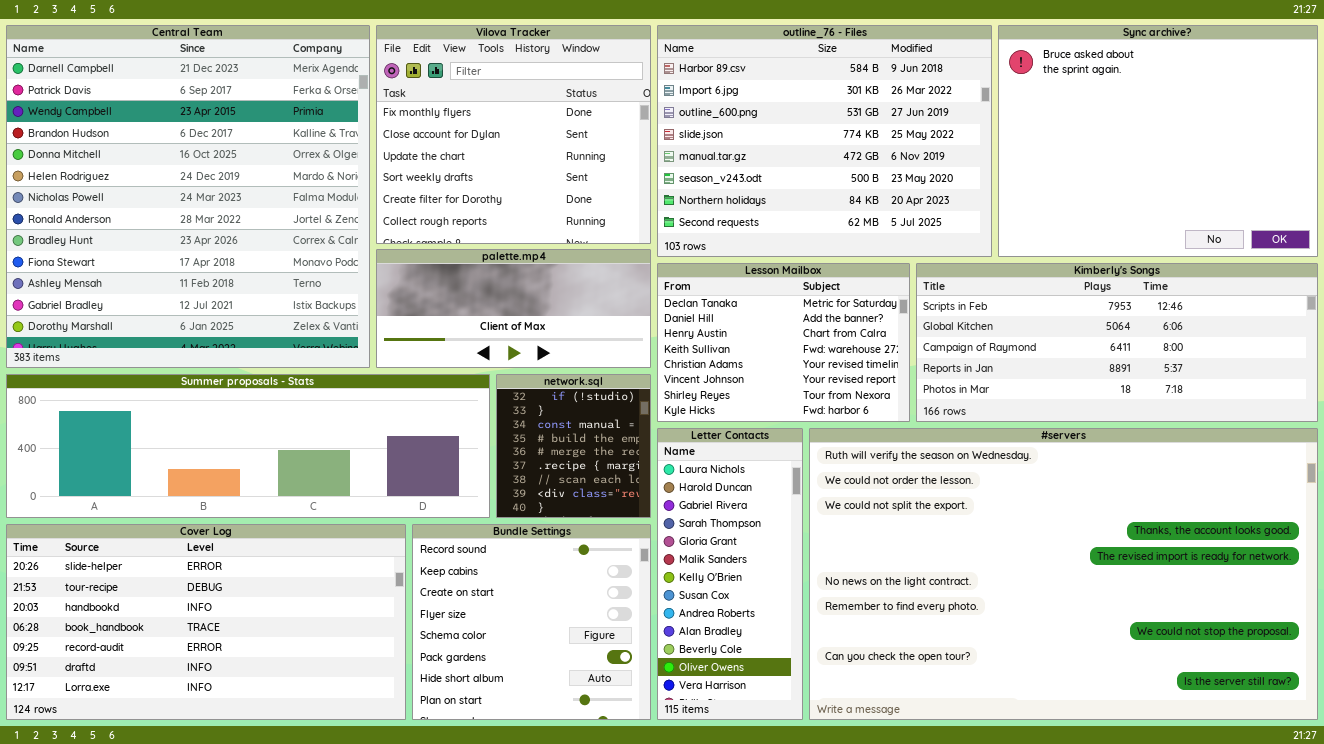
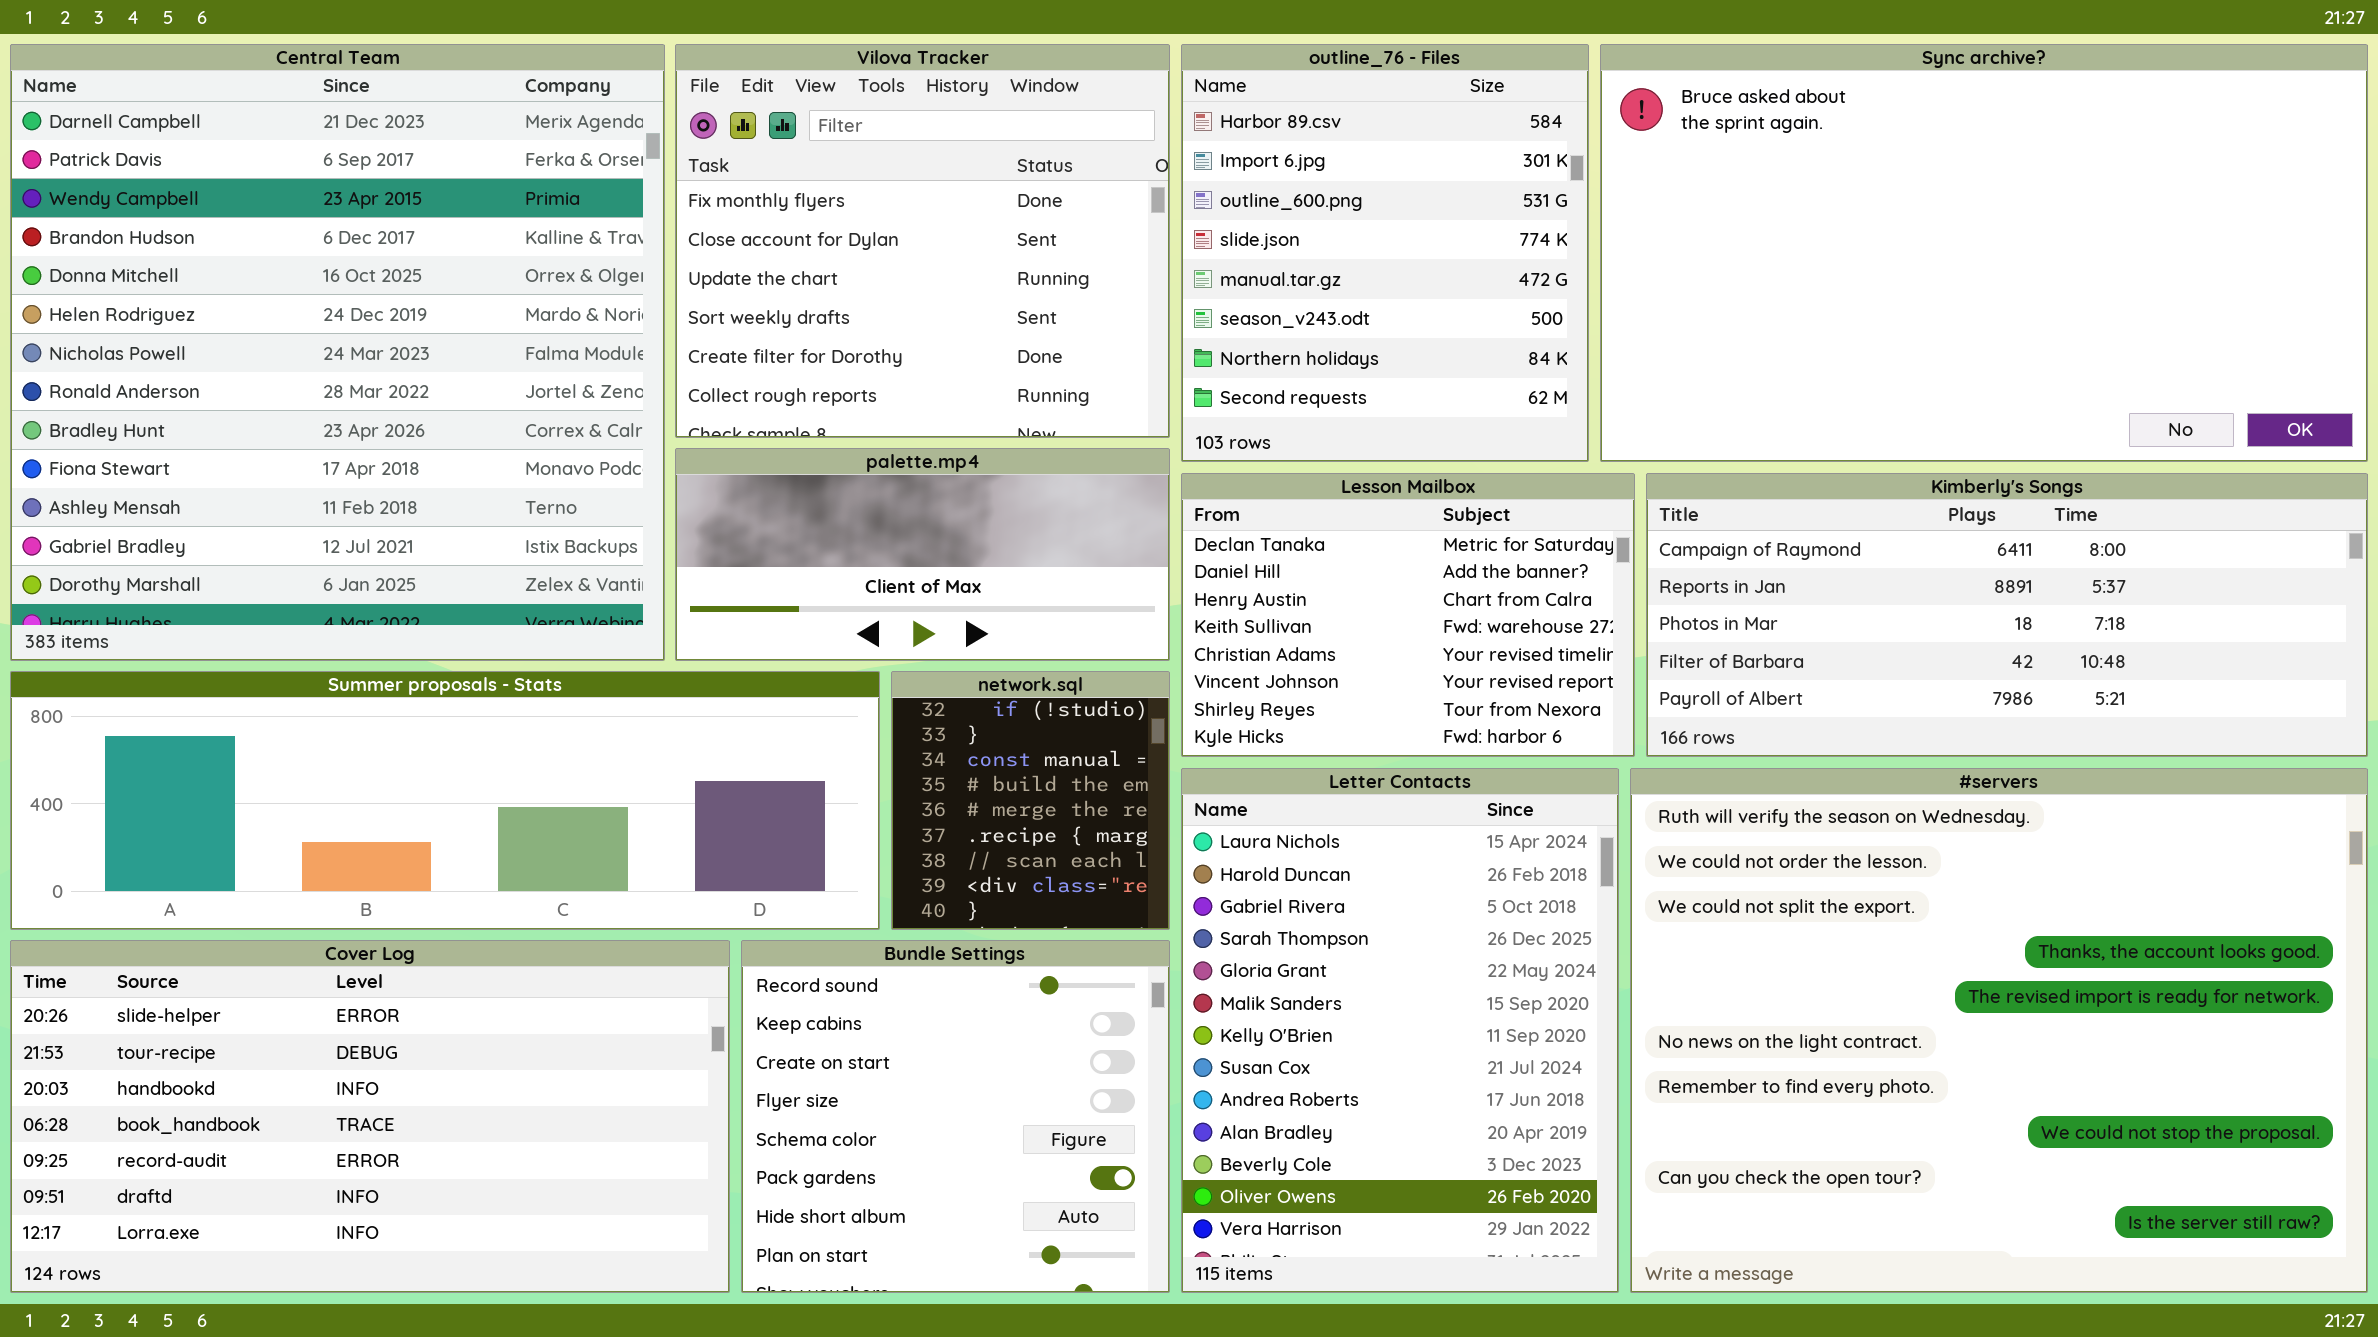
outline_76 - Files: [657,25,992,257] -> [1181,44,1589,462], resized
Sync archive?: [998,25,1318,257] -> [1600,44,2368,462], resized
Kimberly's Songs: [916,263,1318,422] -> [1646,473,2368,757], scrolled down 2 rows
Letter Contacts: [657,428,803,720] -> [1181,768,1619,1293], resized
#servers: [809,428,1318,720] -> [1630,768,2368,1293], resized

